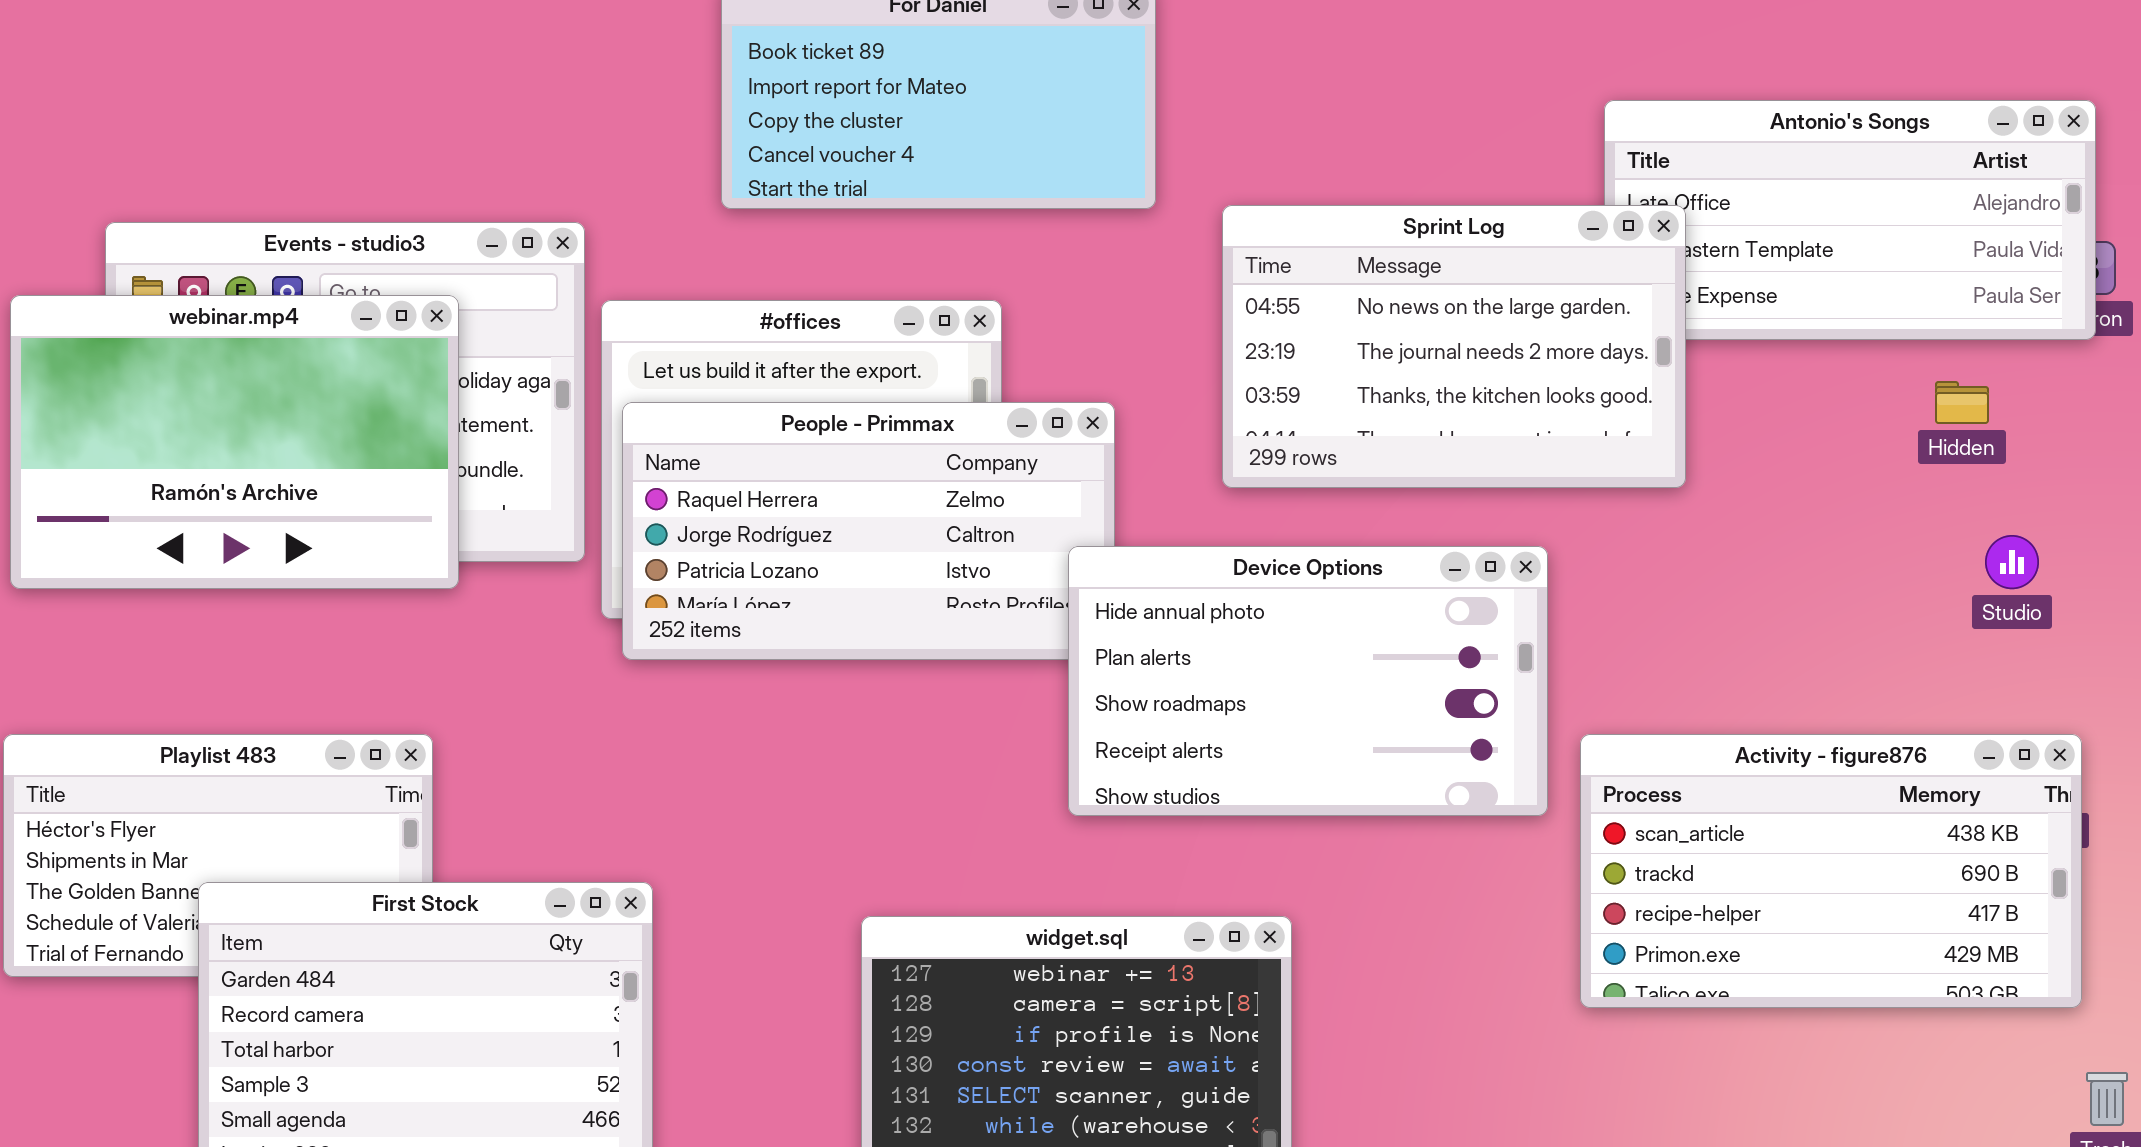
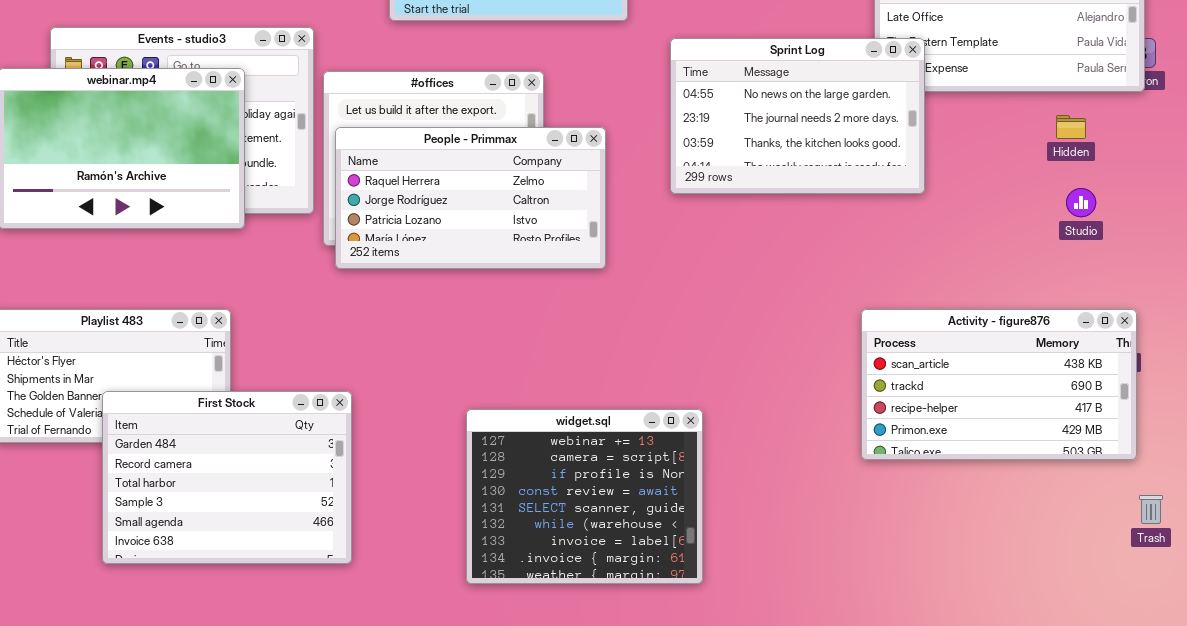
Sprint Log: [1222,205,1686,488] -> [670,38,925,194], moved
Studio: [1985,535,2039,589] -> [1066,188,1096,217], moved
Device Options: [1068,546,1548,816] -> none, closed

